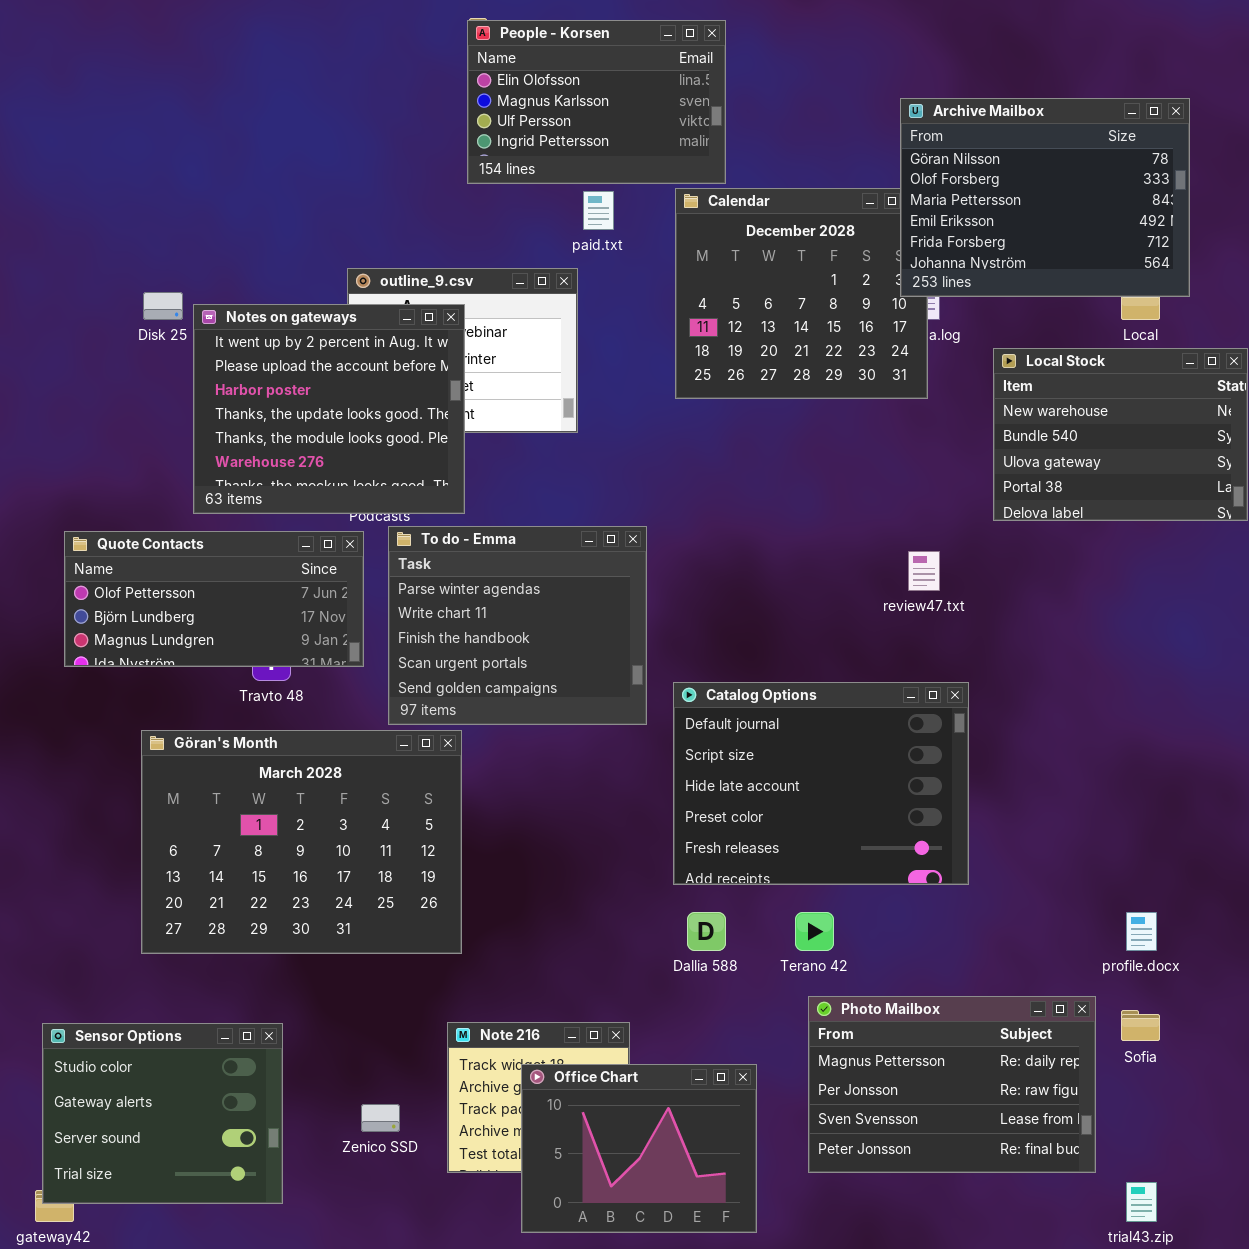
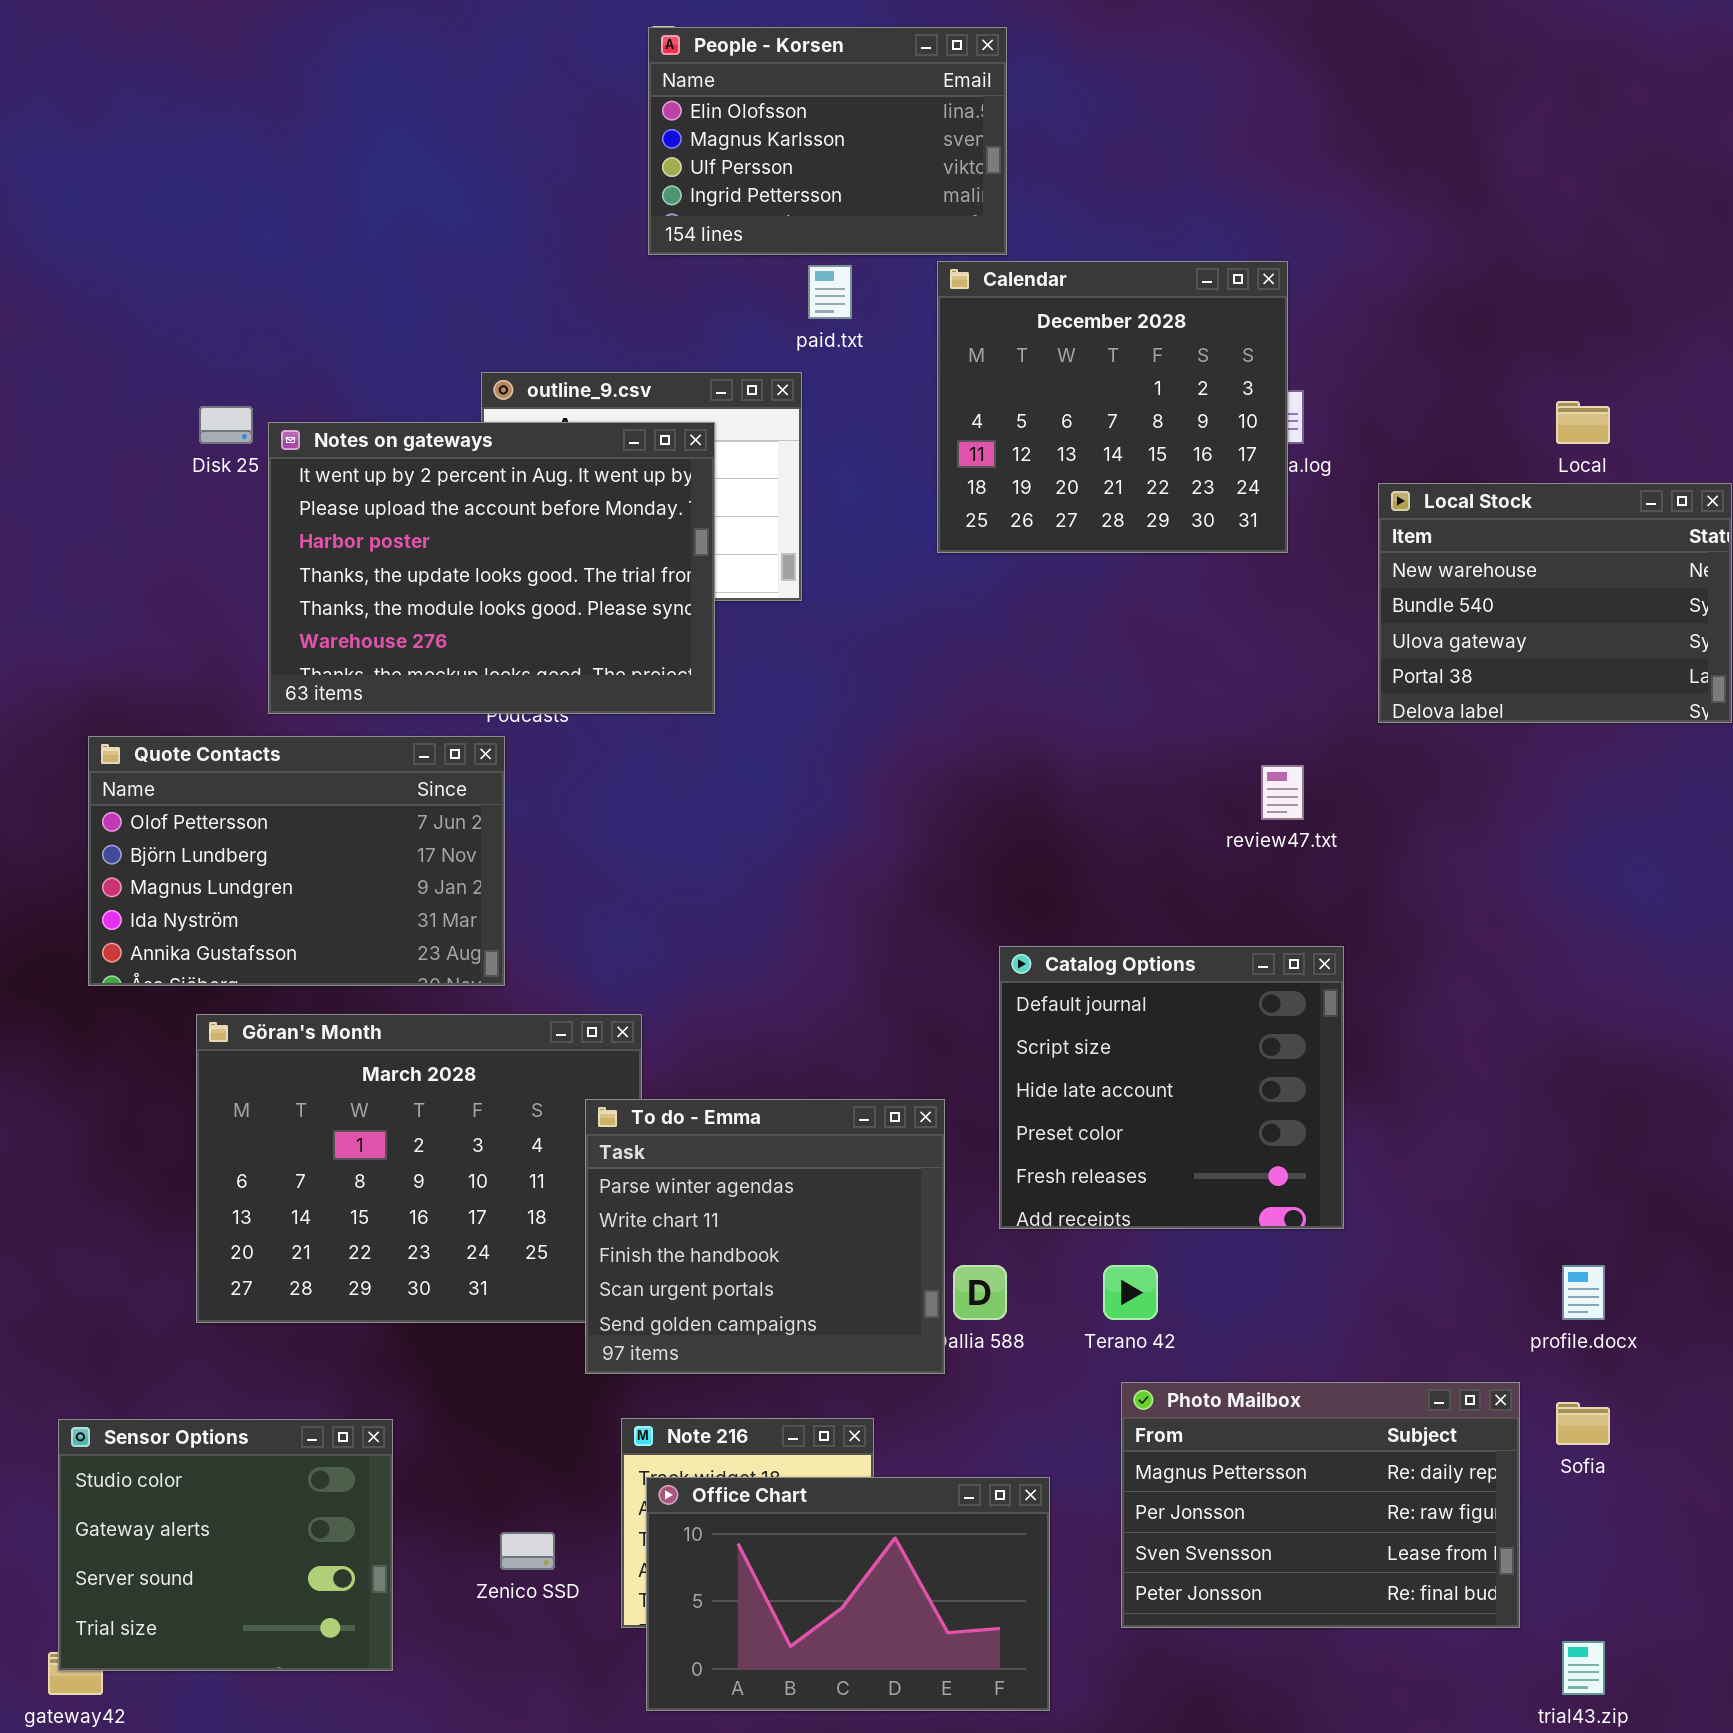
Archive Mailbox: [900,98,1190,297] -> none, closed
Notes on gateways: [193,304,465,514] -> [268,422,715,714], resized
To do - Emma: [388,526,647,725] -> [585,1099,945,1374], moved
Quote Contacts: [64,531,364,667] -> [88,736,505,986], resized
Catalog Options: [673,682,969,885] -> [999,946,1344,1229], resized
Office Chart: [521,1064,757,1233] -> [646,1477,1050,1711], resized

